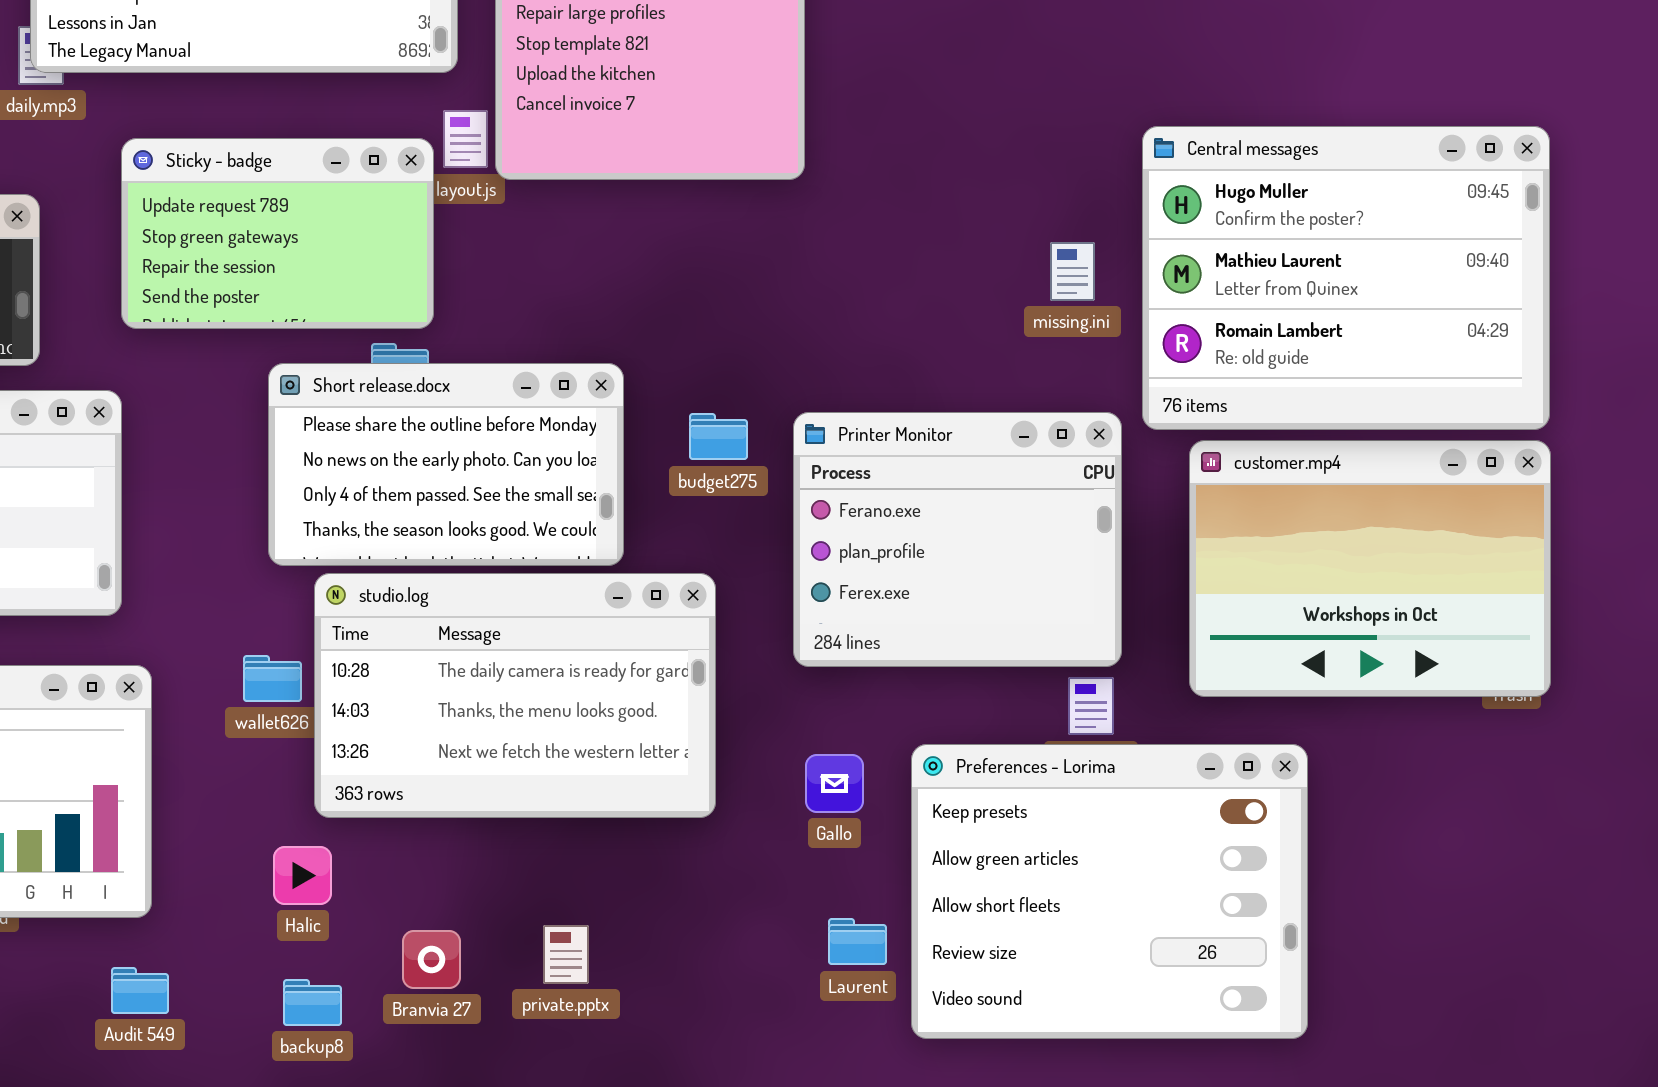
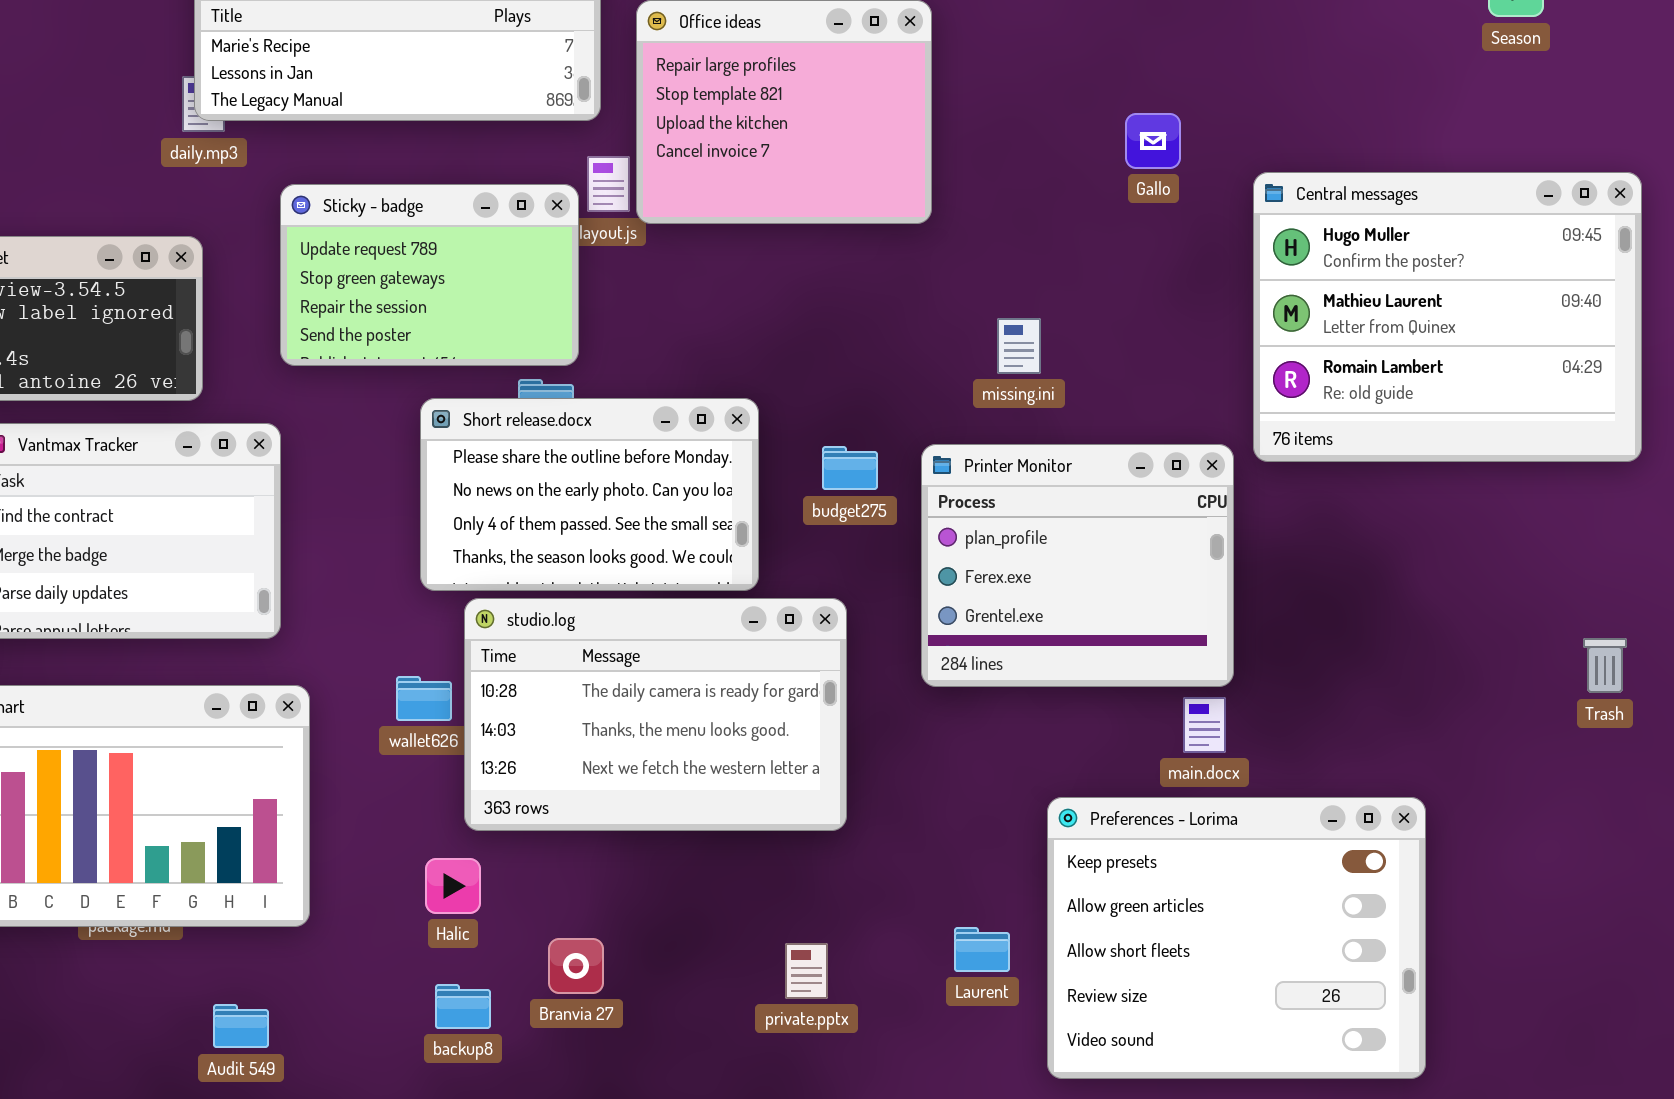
missing.ini: [1050,242,1095,301] -> [997,318,1041,374], moved
Printer Monitor: [793,412,1122,667] -> [921,444,1234,687], scrolled down 1 row
customer.mp4: [1189,440,1551,697] -> none, closed
Preferences - Lorima: [911,744,1308,1039] -> [1047,797,1426,1079], moved
Gallo: [805,754,864,813] -> [1125,113,1181,169], moved
private.pptx: [543,925,589,984] -> [785,943,828,999], moved
Audit 549: [111,967,169,1014] -> [213,1004,269,1048], moved

